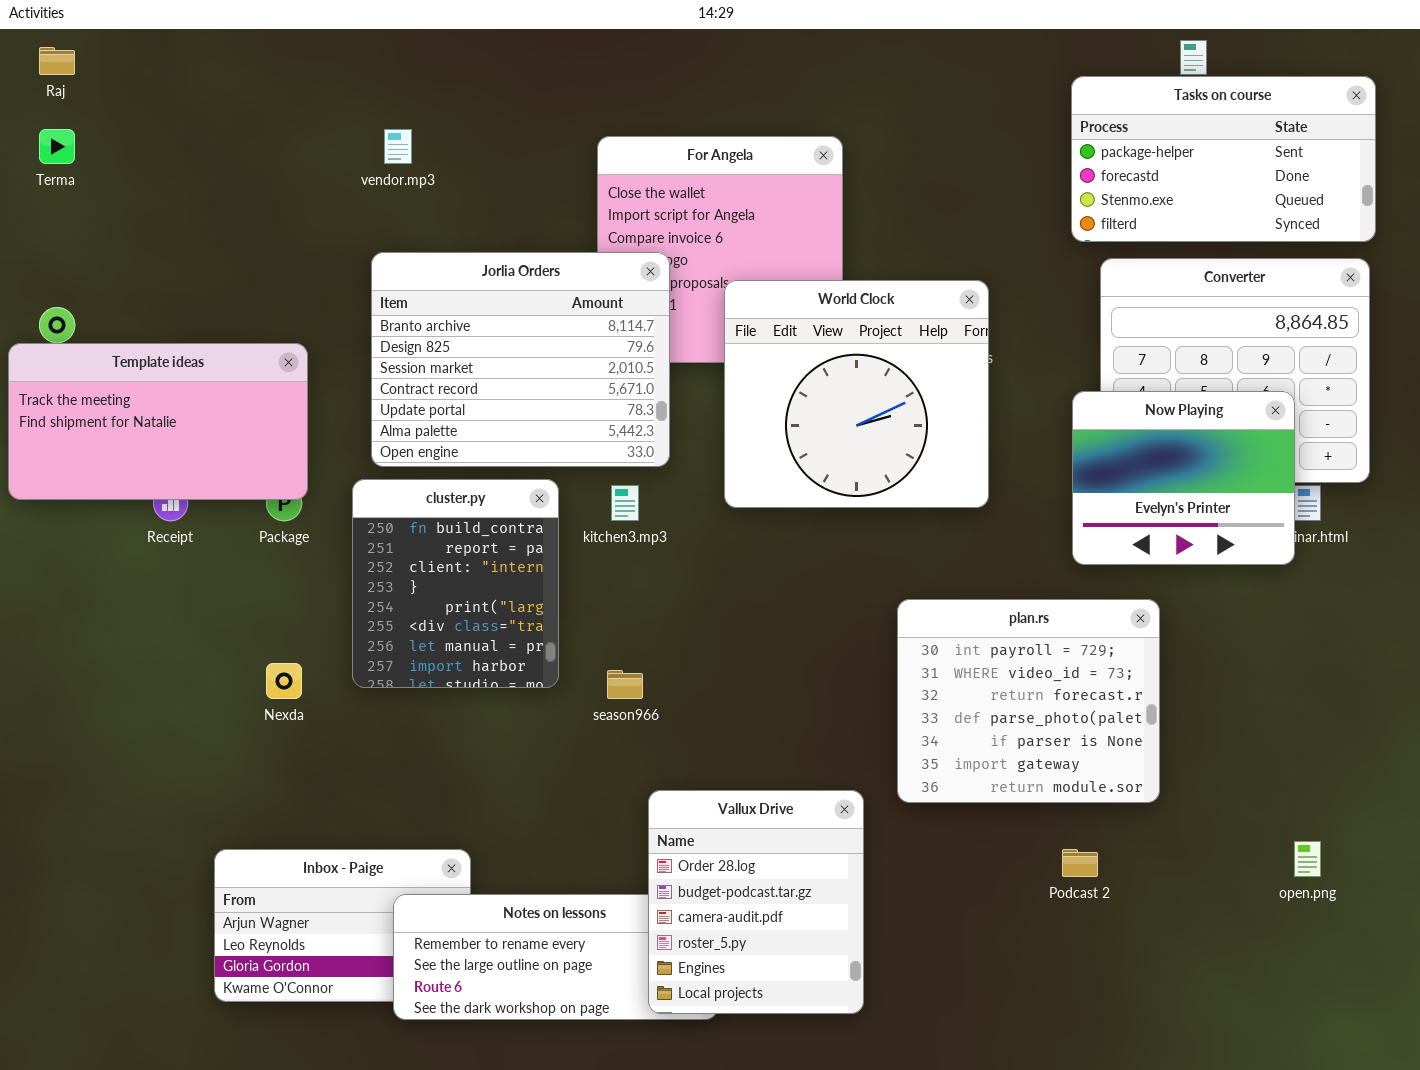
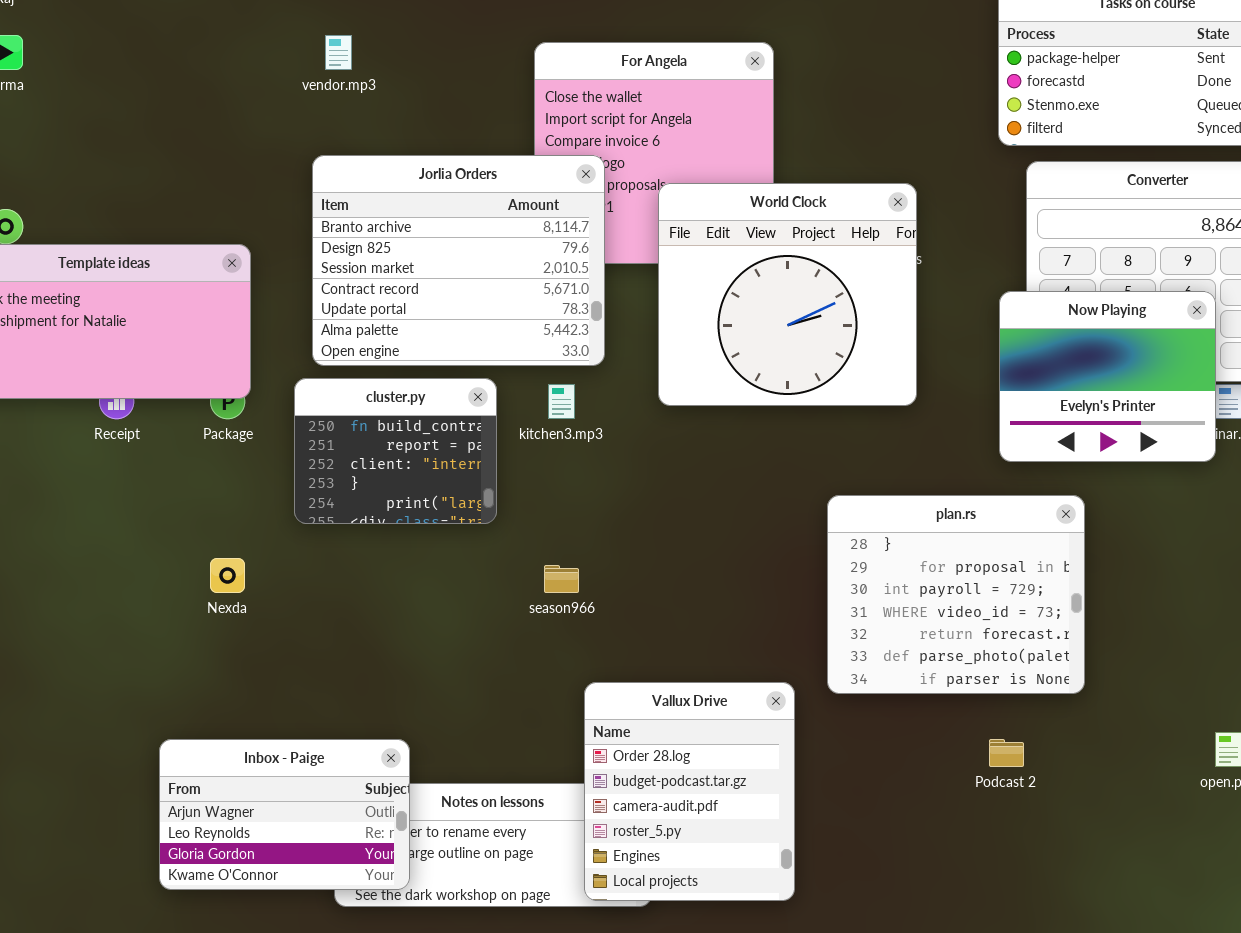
cluster.py: [352,479,559,688] -> [294,378,497,524], resized
plan.rs: [897,599,1160,803] -> [827,495,1085,694], scrolled up 2 rows
Inbox - Paige: [214,849,471,1002] -> [159,739,410,890], raised

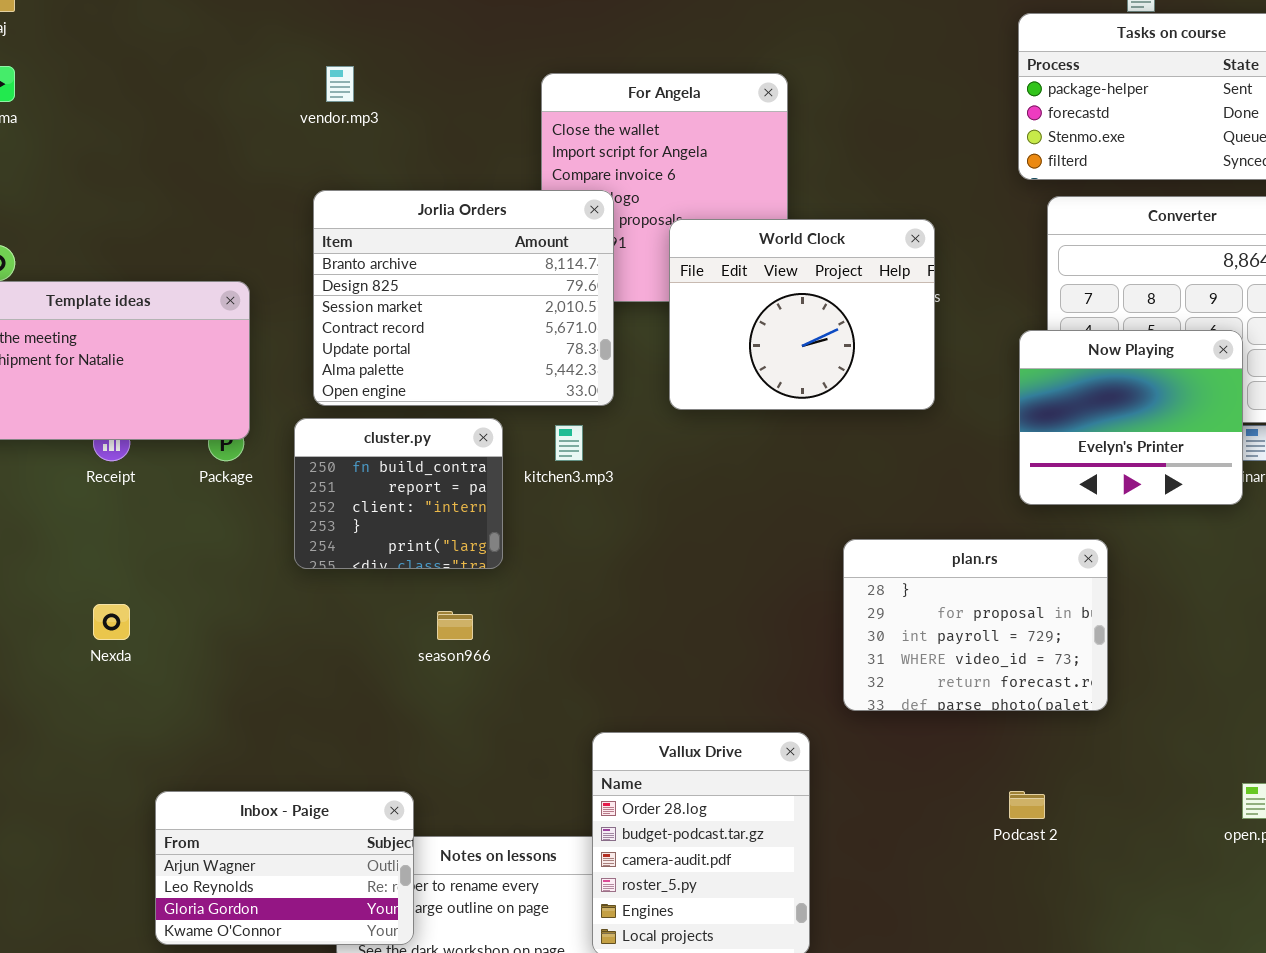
World Clock: [658,183,917,406] -> [669,219,935,410], resized
plan.rs: [827,495,1085,694] -> [843,539,1108,711], resized
Nexda: [210,558,245,593] -> [93,604,130,640], moved
season966: [544,565,579,593] -> [437,611,473,640], moved

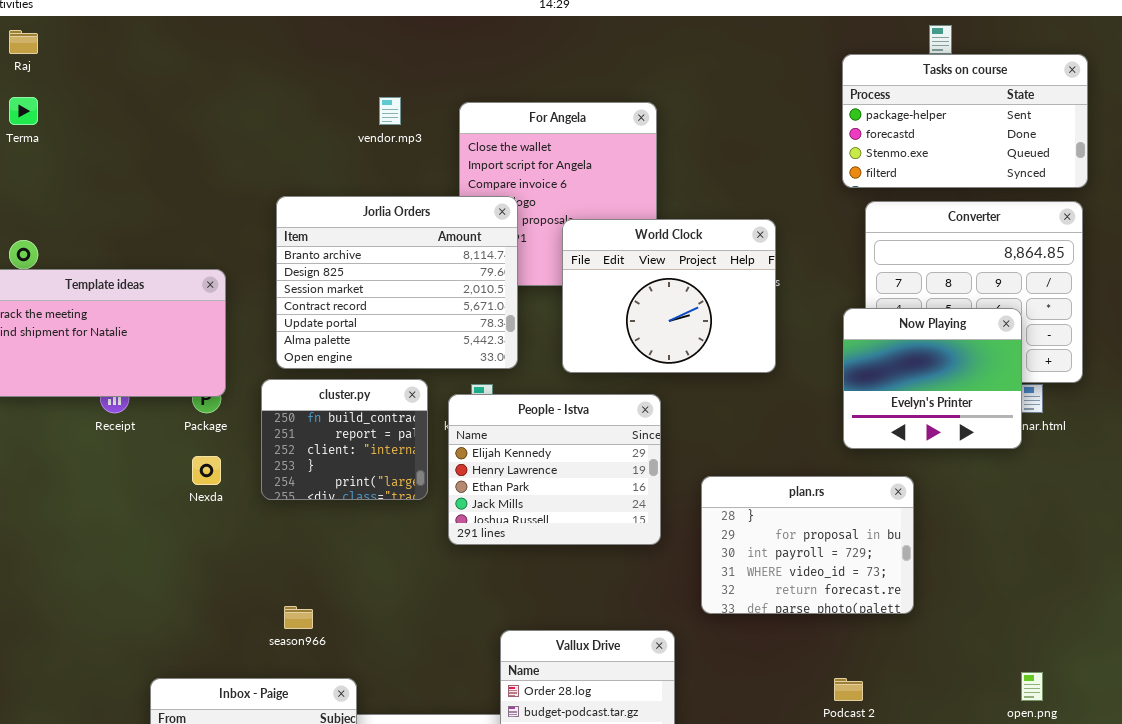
vendor.mp3: [326,66,354,102] -> [379,97,401,125], moved
People - Istva: none -> [448,394,661,545], opened
Nexda: [93,604,130,640] -> [192,456,221,485], moved
season966: [437,611,473,640] -> [284,606,313,629], moved

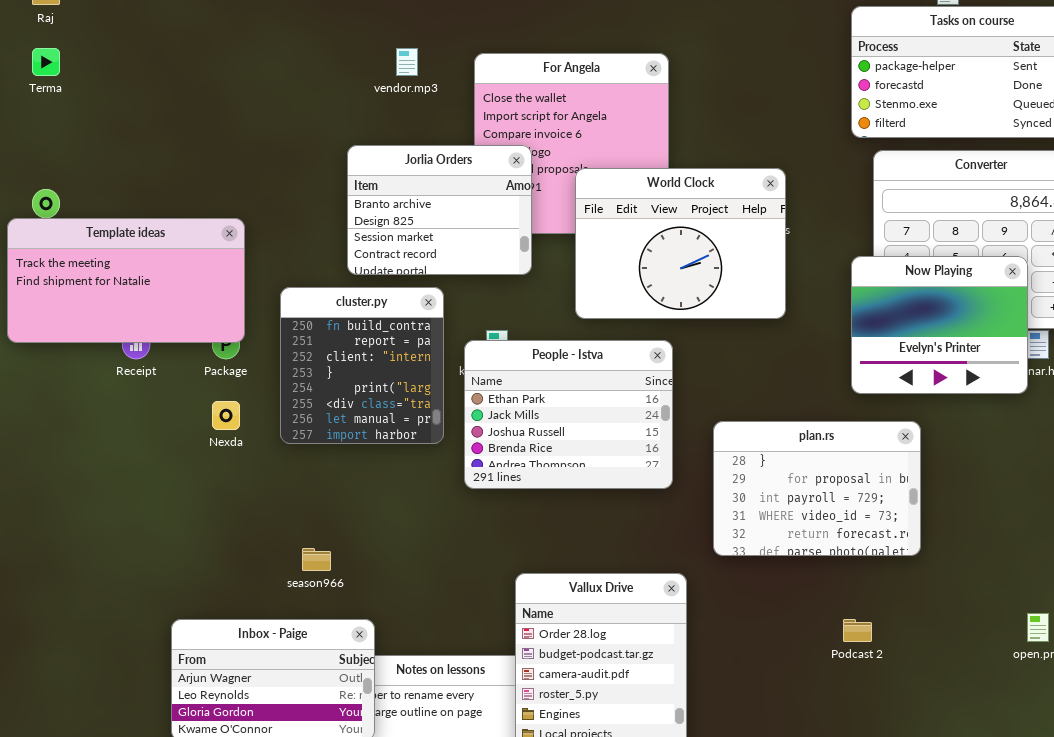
Jorlia Orders: [276,196,518,369] -> [347,145,532,275], resized
cluster.py: [261,379,428,500] -> [280,287,444,444], resized
People - Istva: [448,394,661,545] -> [464,340,673,489], scrolled down 2 rows

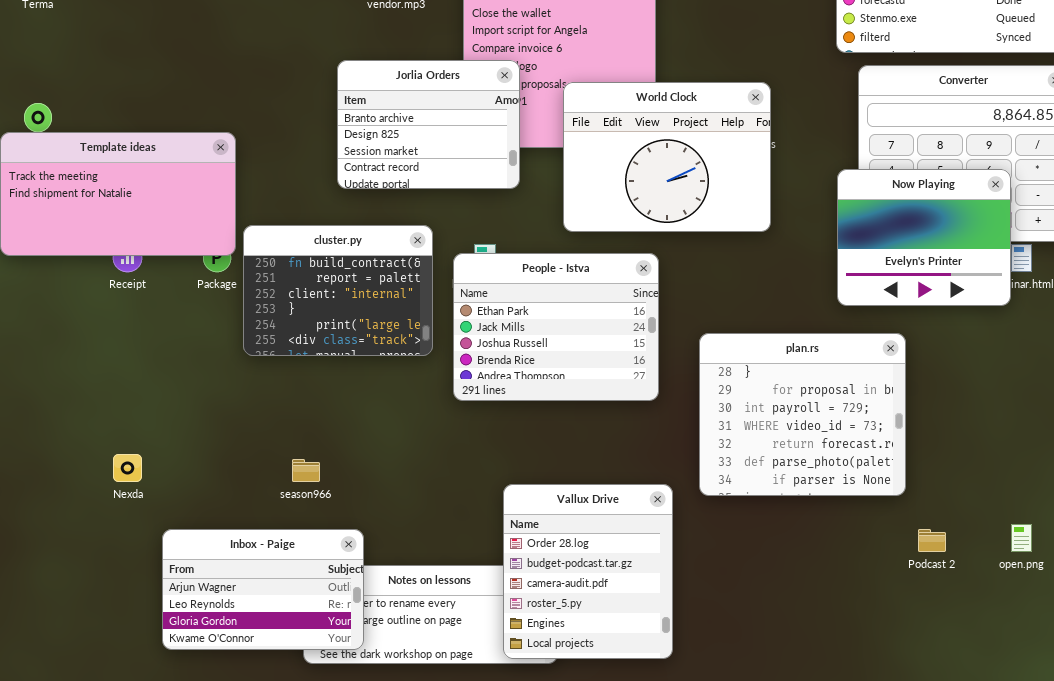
cluster.py: [280,287,444,444] -> [243,225,433,356], resized
Nexda: [212,401,240,430] -> [113,454,142,482], moved
plan.rs: [713,421,921,556] -> [699,333,906,496], resized
Podcast 2: [843,619,872,642] -> [918,529,946,552], moved

